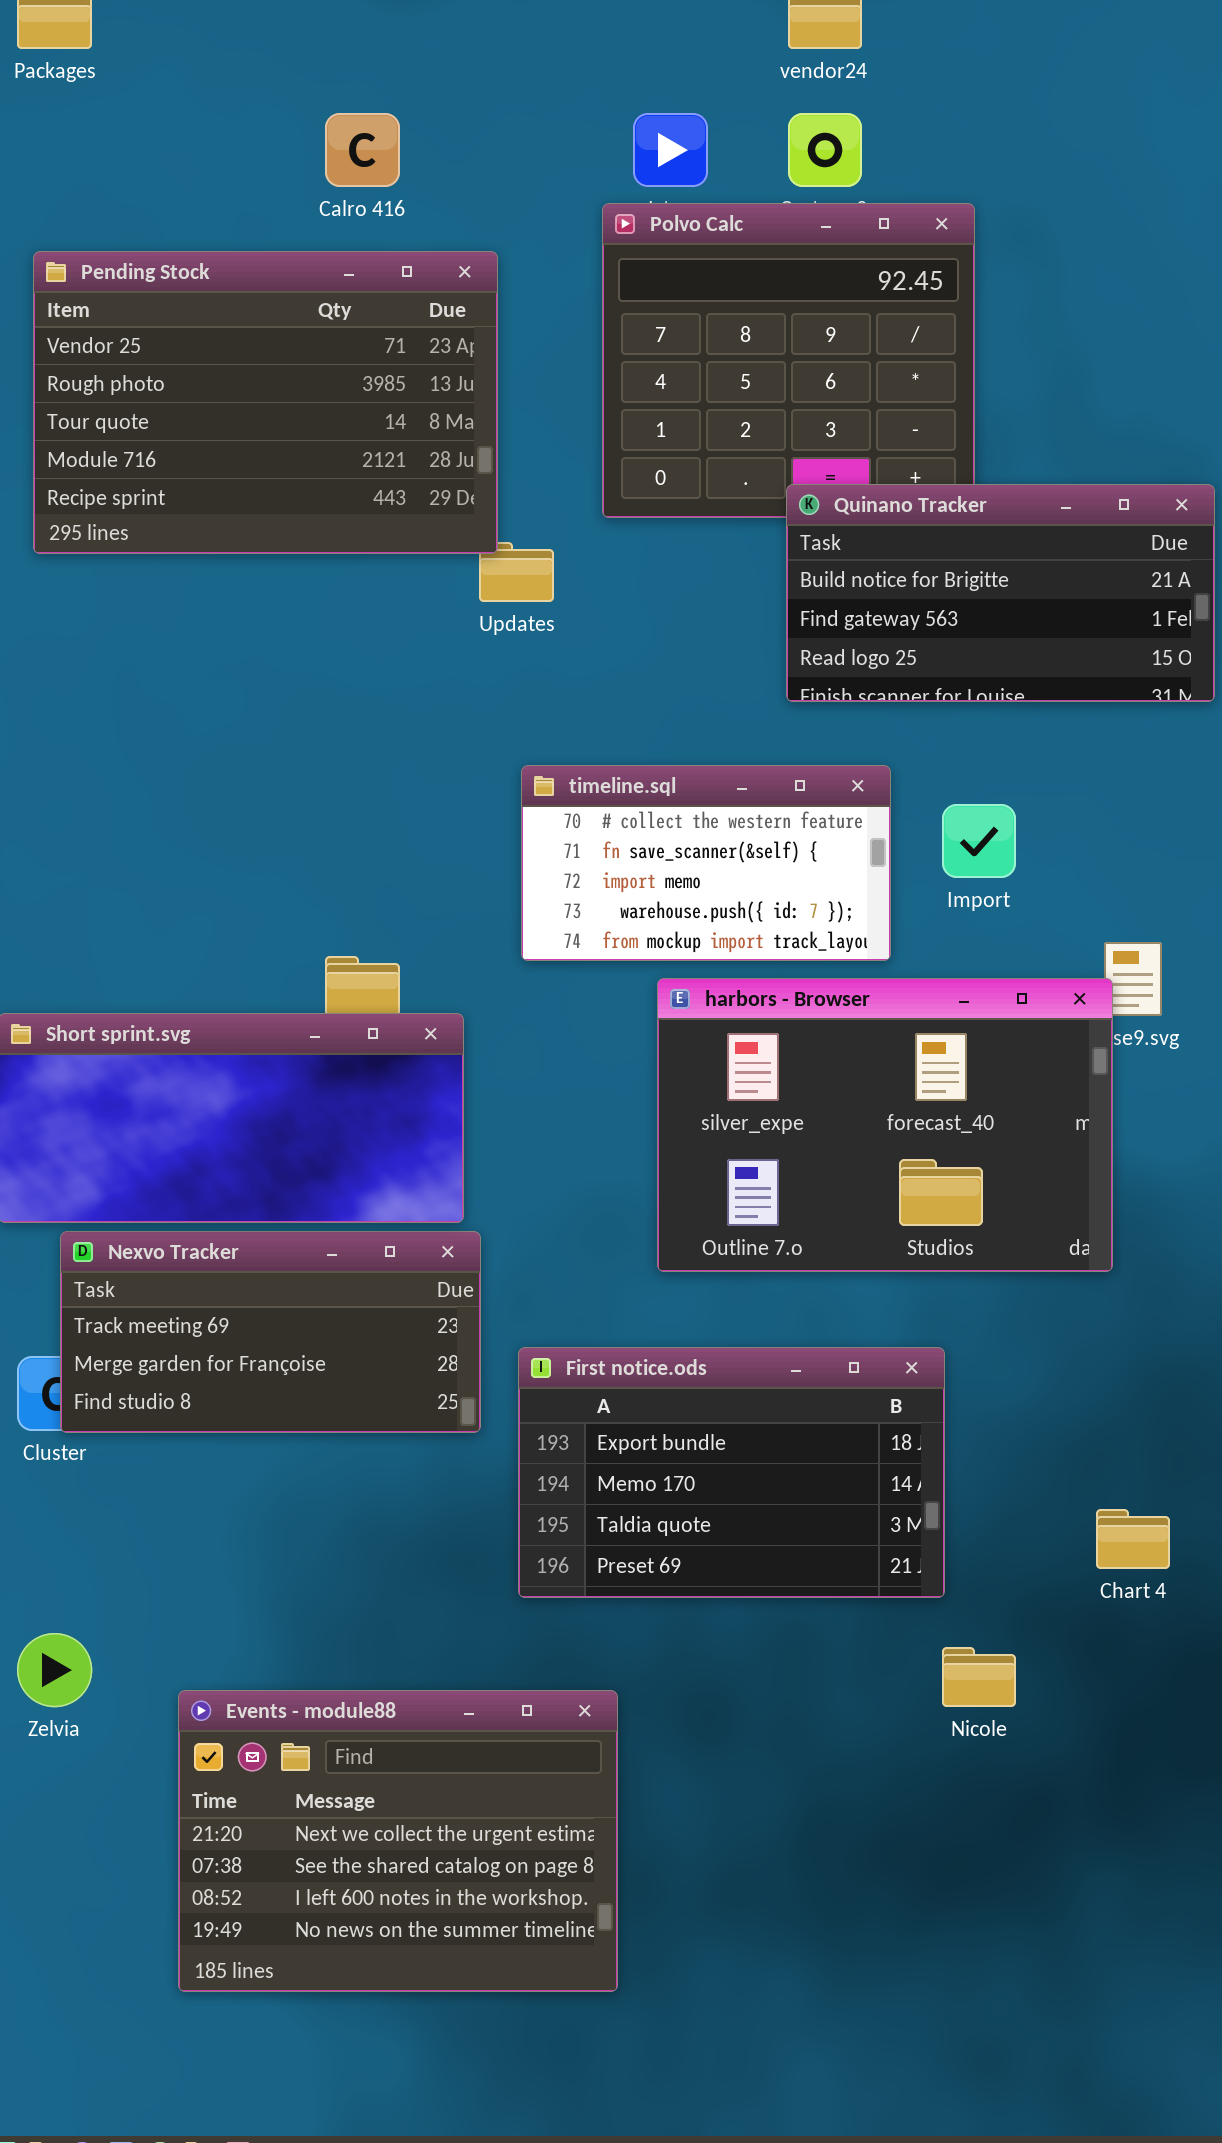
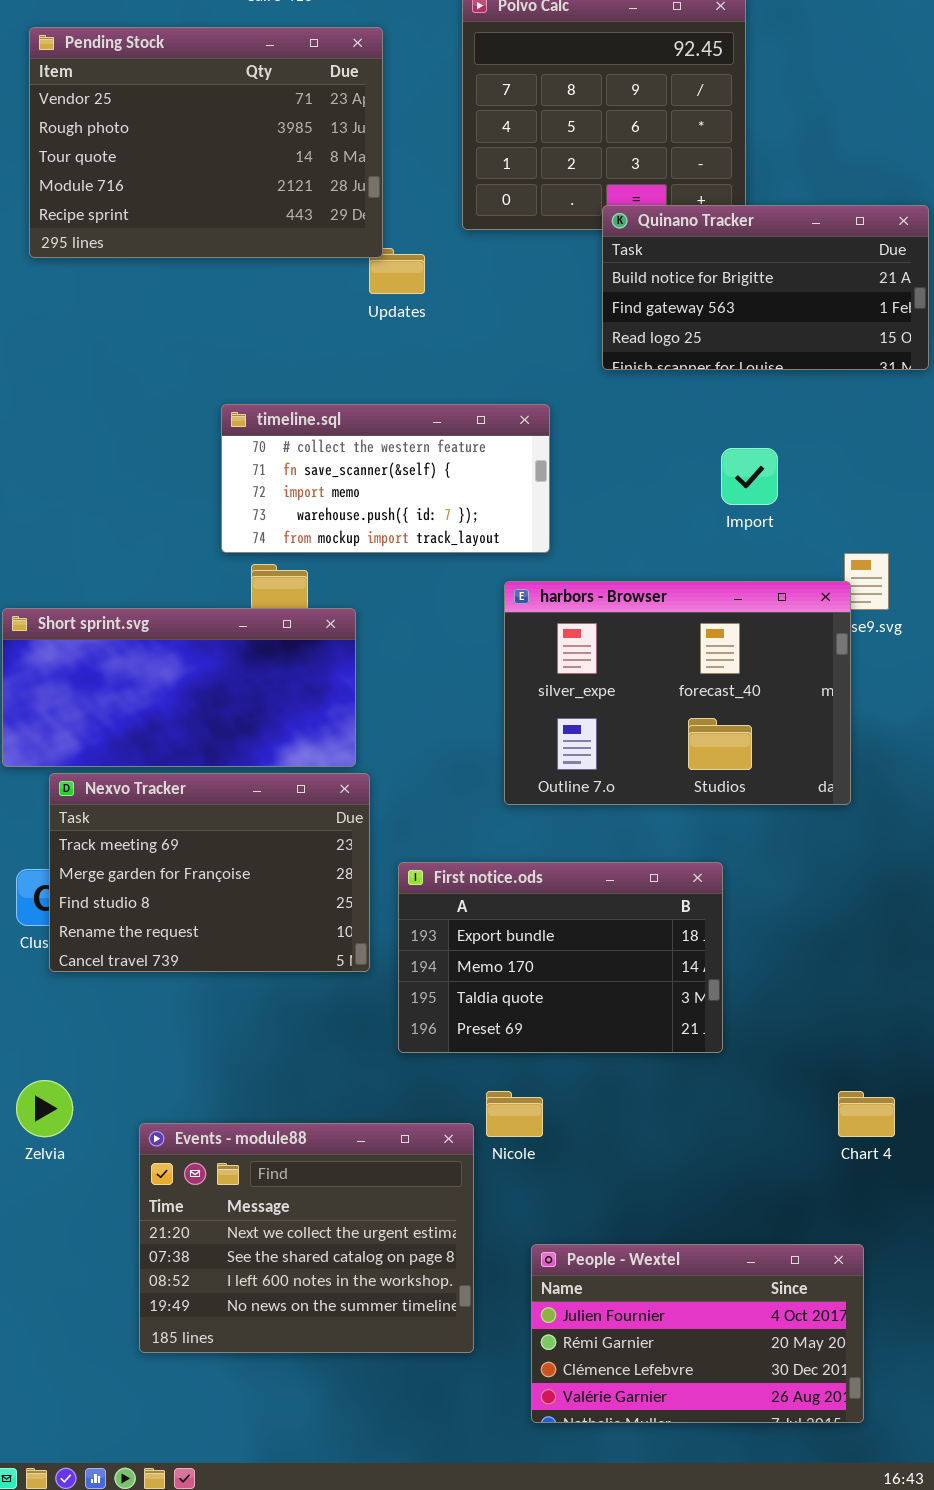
timeline.sql: [521,765,891,961] -> [221,404,550,553], moved, resized
Nexvo Tracker: [60,1231,481,1433] -> [49,773,370,972], resized
Chart 4: [1096,1509,1170,1569] -> [838,1091,895,1137], moved
Nicole: [942,1647,1016,1707] -> [486,1091,543,1137], moved
People - Wextel: none -> [531,1244,864,1423], opened

